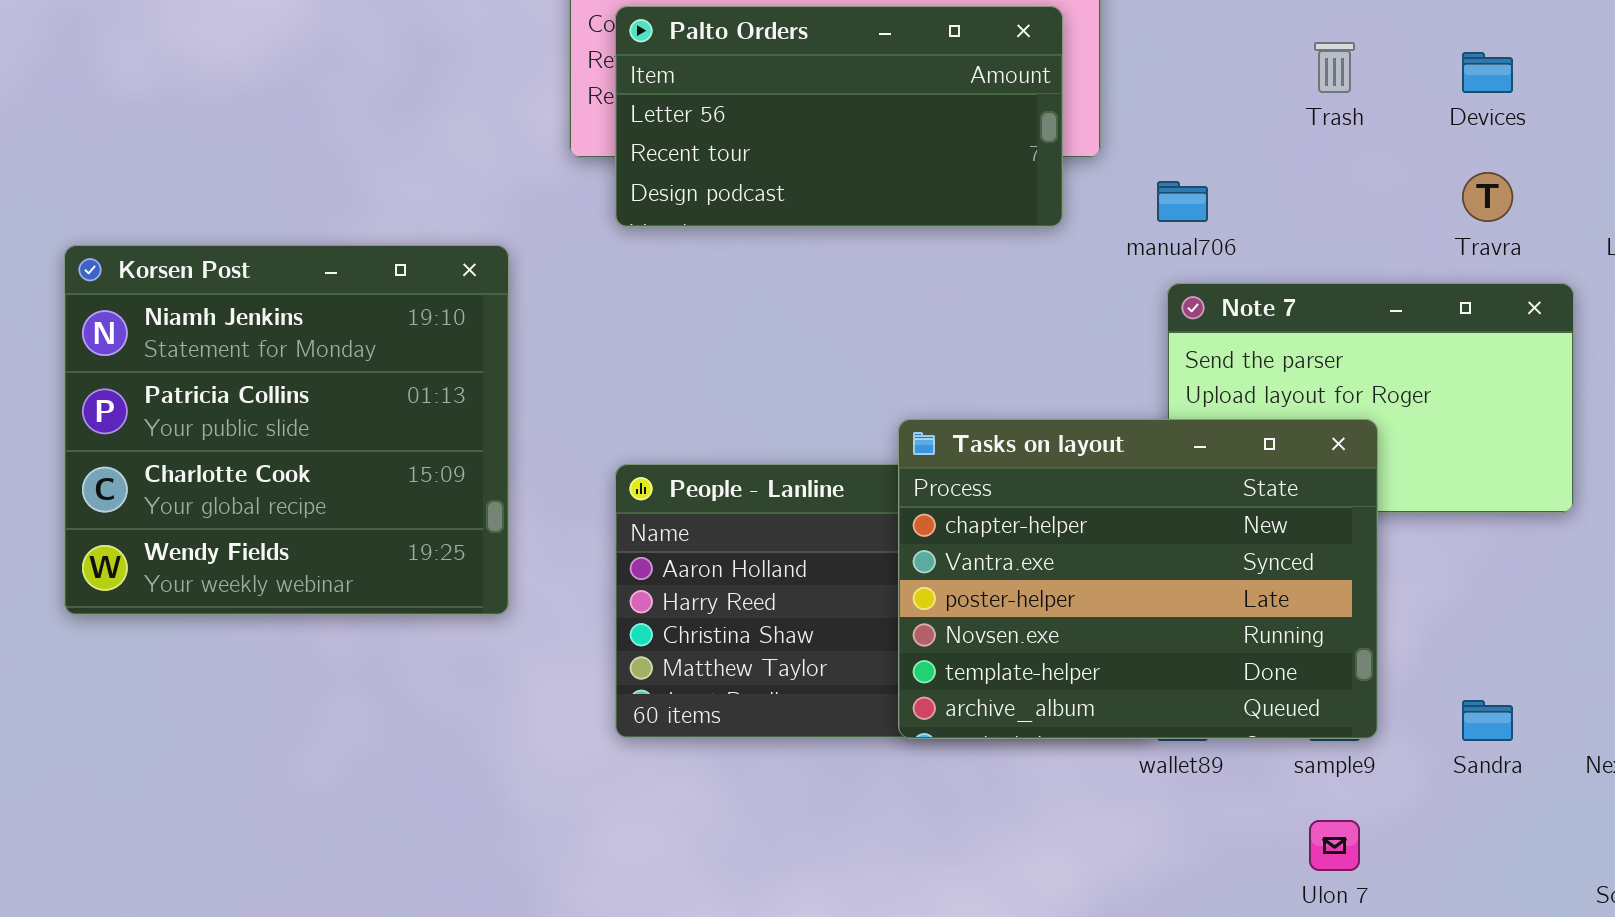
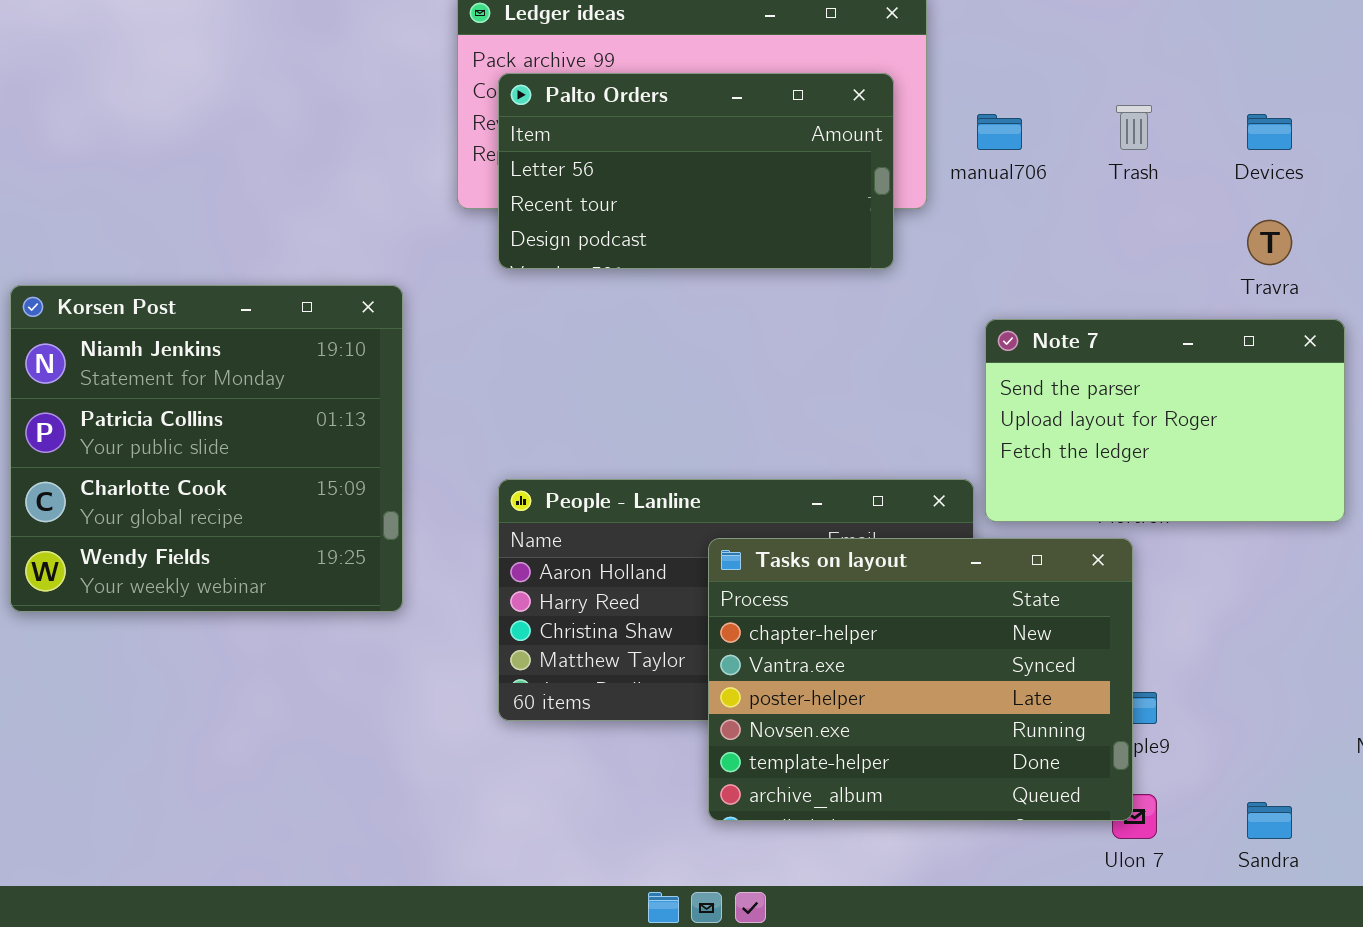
manual706: [1157,181,1208,222] -> [977,114,1022,150], moved
Tasks on layout: [898,419,1378,739] -> [708,538,1133,821], moved
Sandra: [1462,700,1513,741] -> [1247,802,1292,839], moved

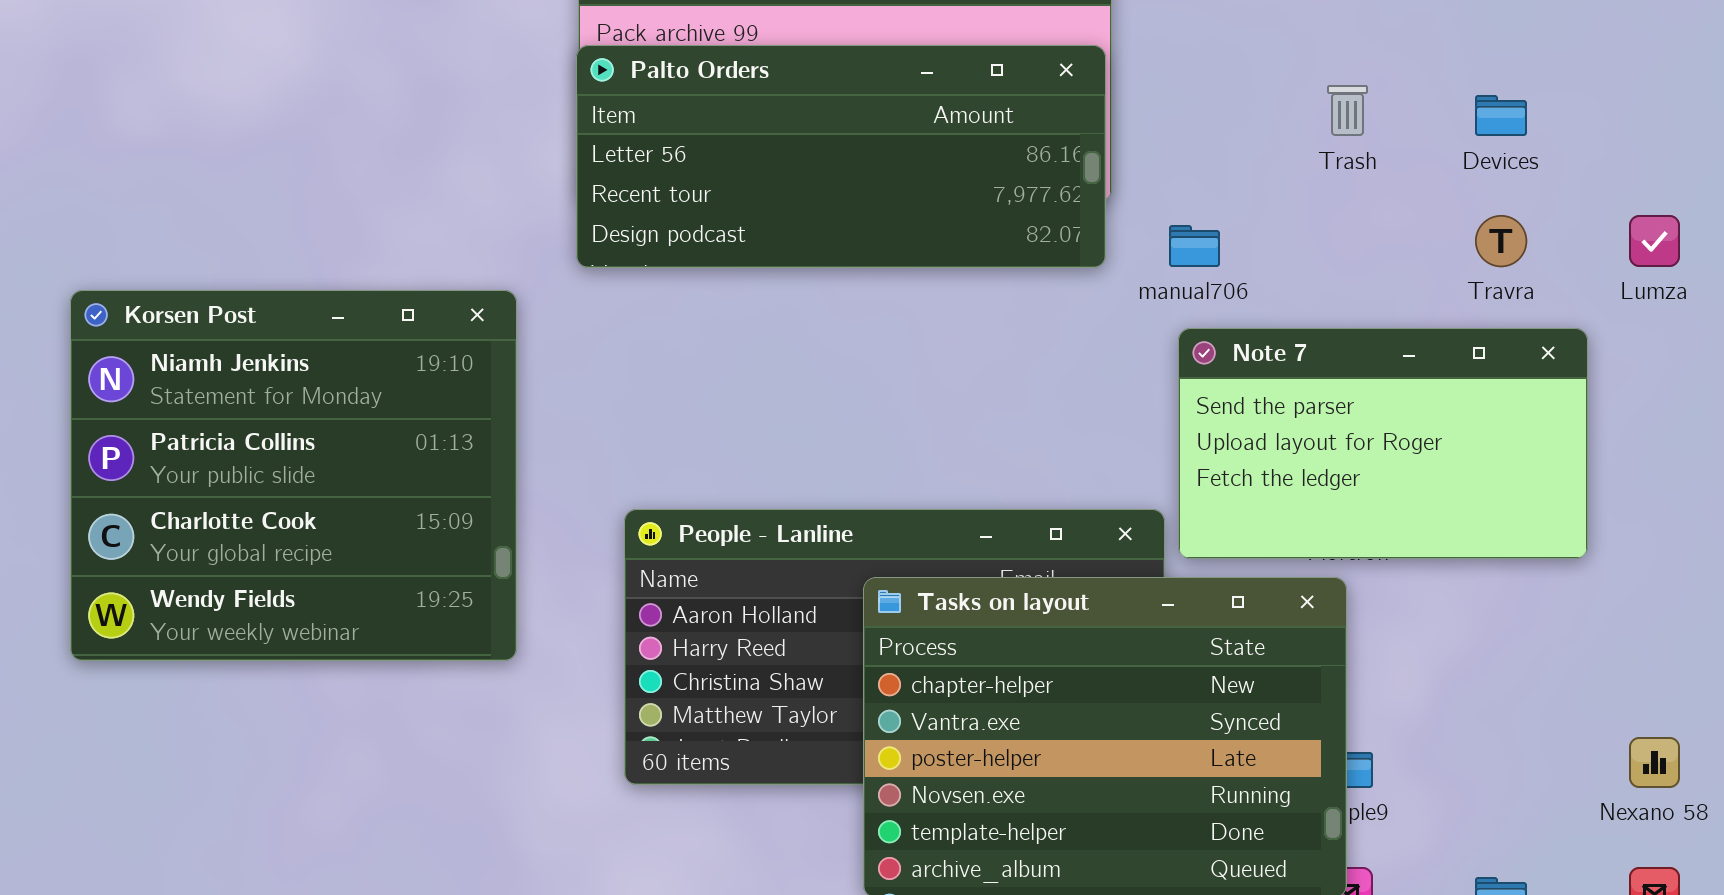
Palto Orders: [498,73,894,269] -> [576,45,1106,268], moved, resized
manual706: [977,114,1022,150] -> [1169,225,1220,267], moved

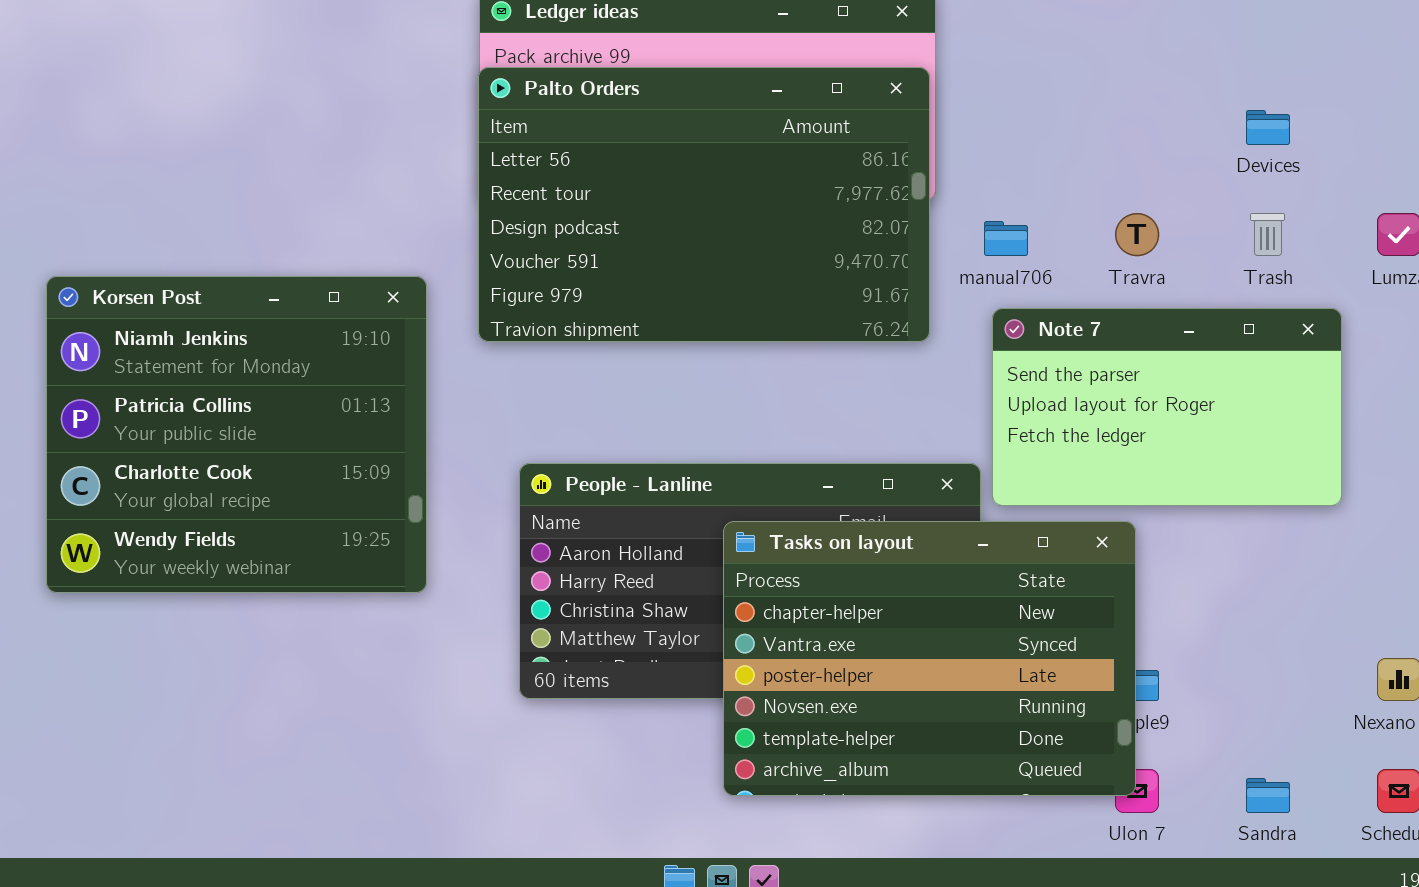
Palto Orders: [576,45,1106,268] -> [478,67,930,342], resized
Trash: [1327,85,1368,136] -> [1250,213,1285,256], moved
Travra: [1475,215,1527,267] -> [1115,213,1159,256], moved

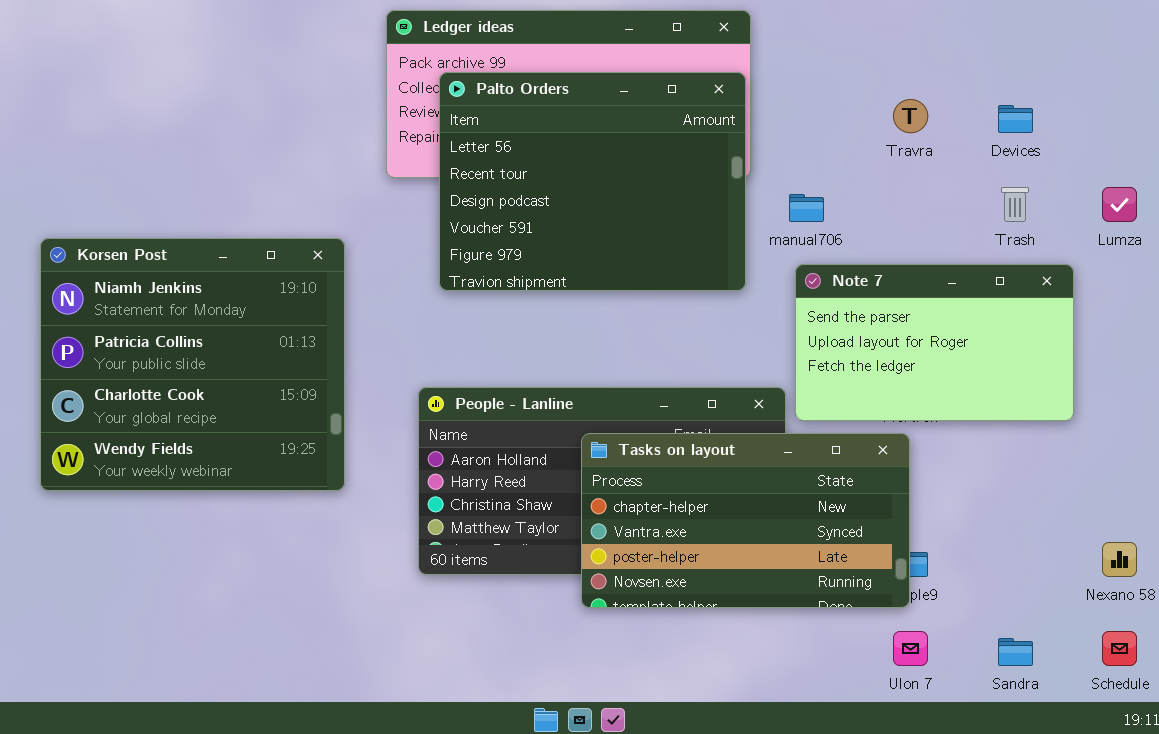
Palto Orders: [478,67,930,342] -> [439,72,746,291], resized
Travra: [1115,213,1159,256] -> [893,99,928,133], moved
Tasks on layout: [723,521,1136,796] -> [581,433,910,608], resized

